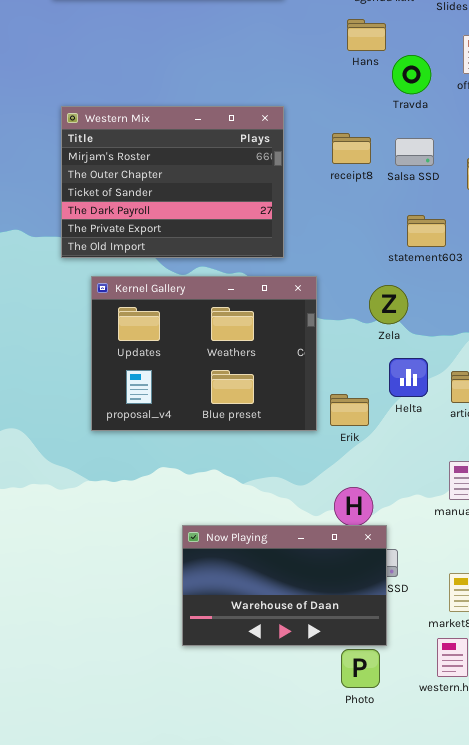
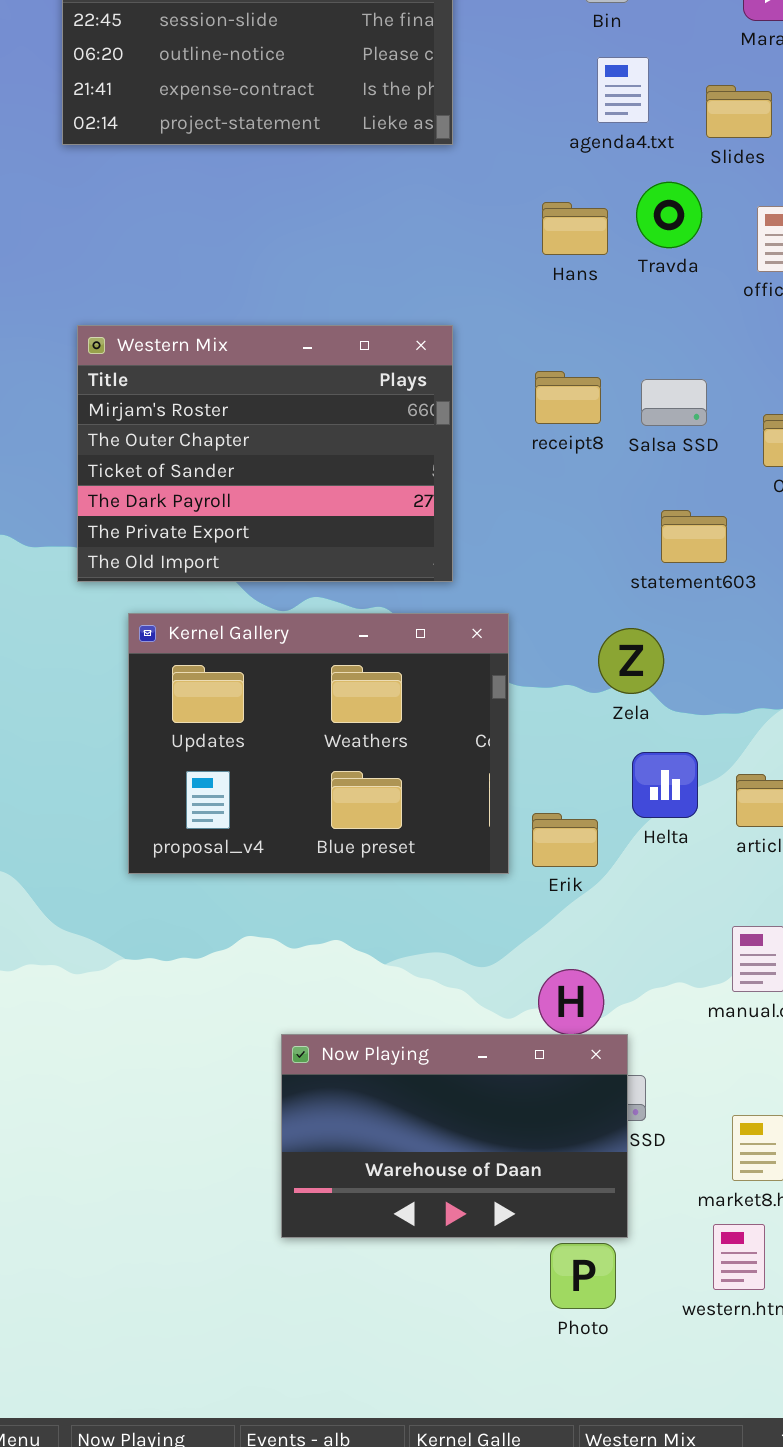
Hans: [347,19,386,51] -> [542,202,608,255], moved
Travda: [392,55,431,94] -> [636,182,702,248], moved

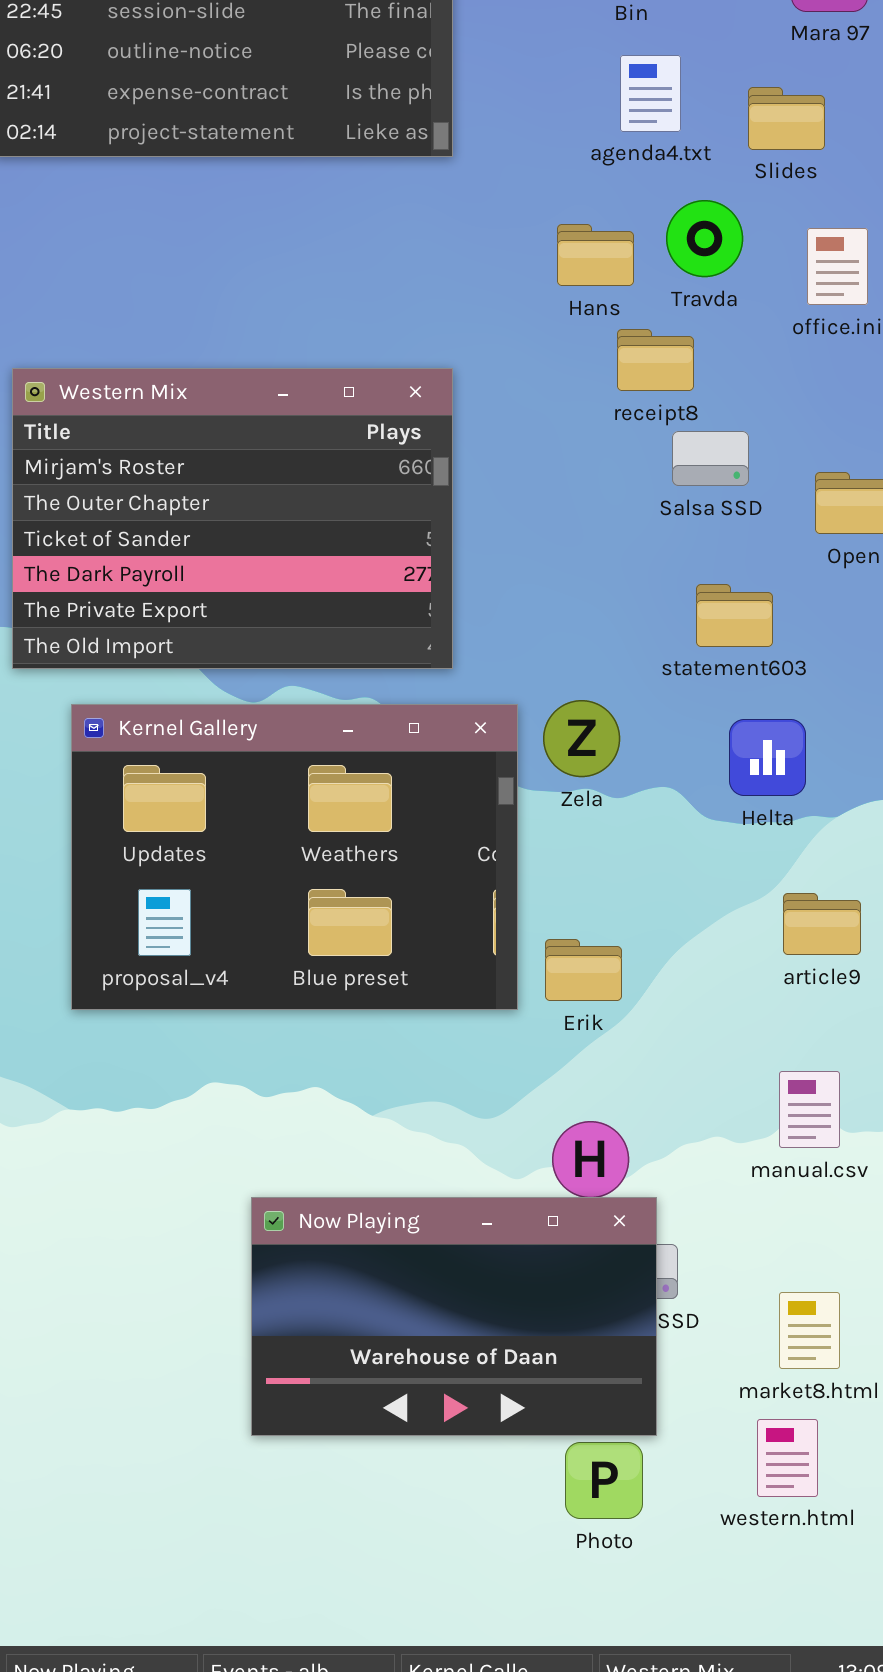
receipt8: [535,371,601,424] -> [617,329,694,391], moved
Zela: [598,628,664,694] -> [543,700,620,777], moved
Helta: [632,752,698,818] -> [729,719,806,796], moved

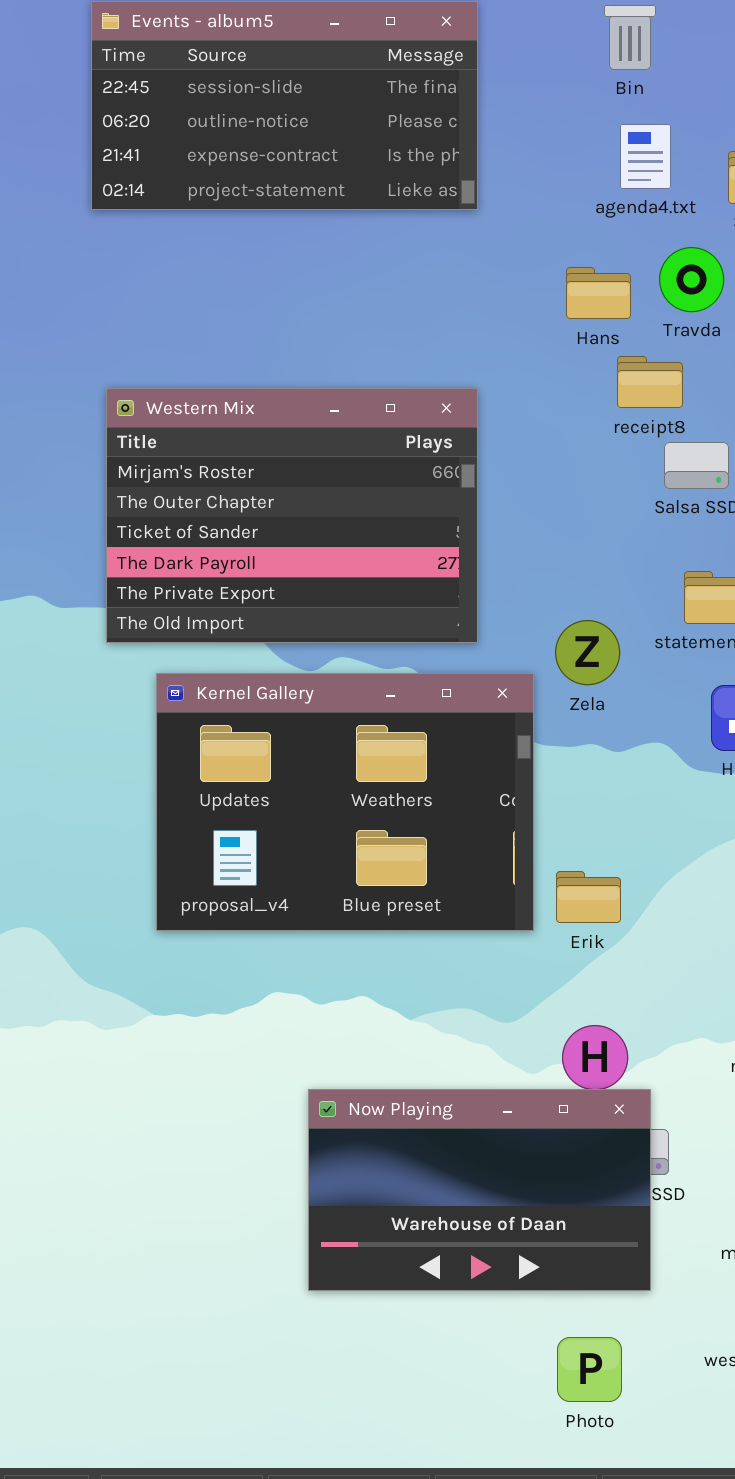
Zela: [543,700,620,777] -> [555,620,620,685], moved
Photo: [565,1442,643,1519] -> [557,1337,622,1402], moved

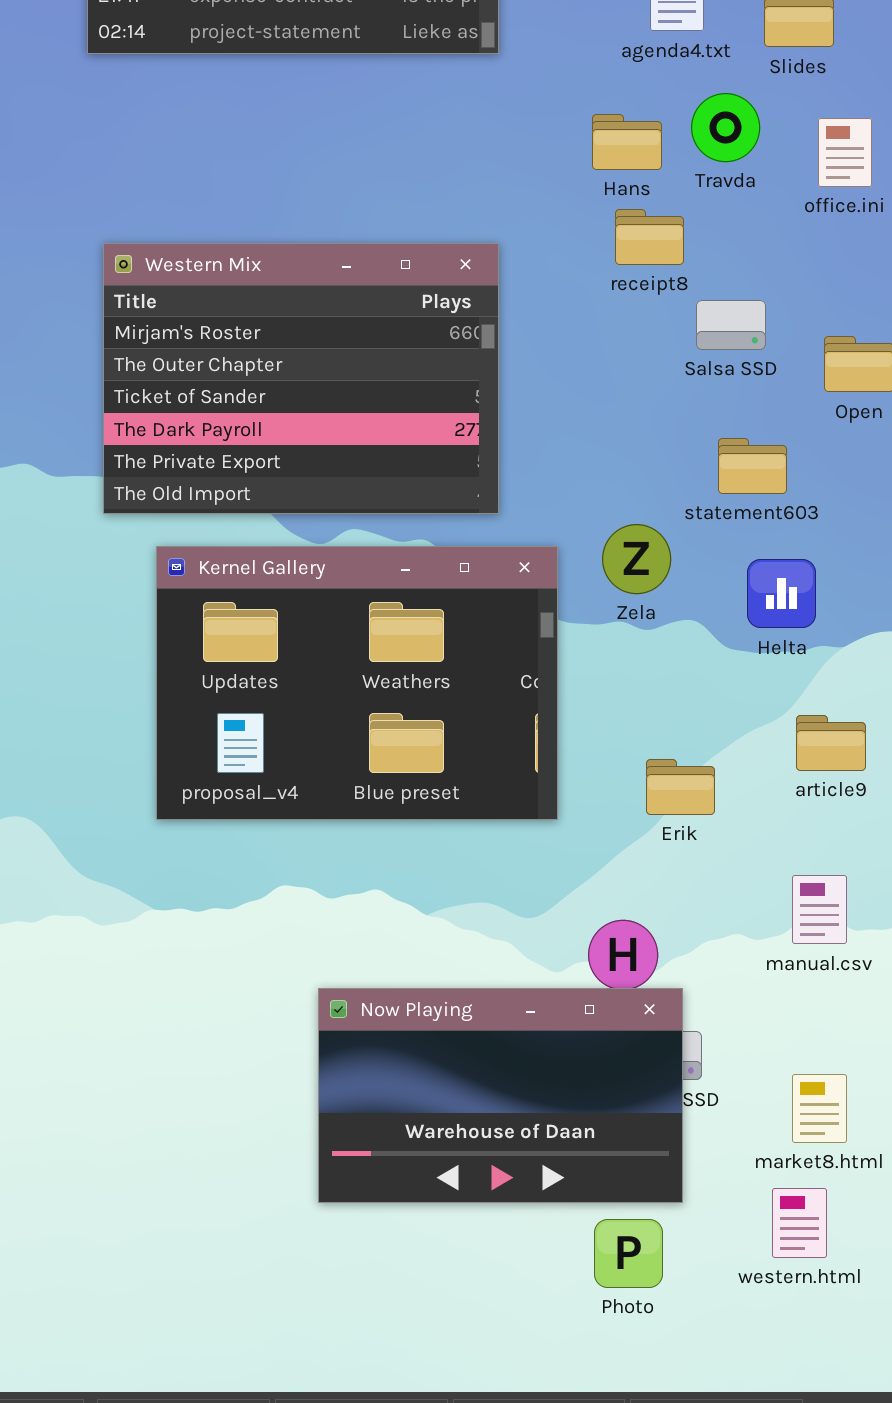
receipt8: [617,356,683,408] -> [615,209,684,265], moved
Zela: [555,620,620,685] -> [602,524,671,594], moved
Erik: [556,871,621,923] -> [646,759,715,815], moved
Photo: [557,1337,622,1402] -> [594,1219,663,1288], moved

